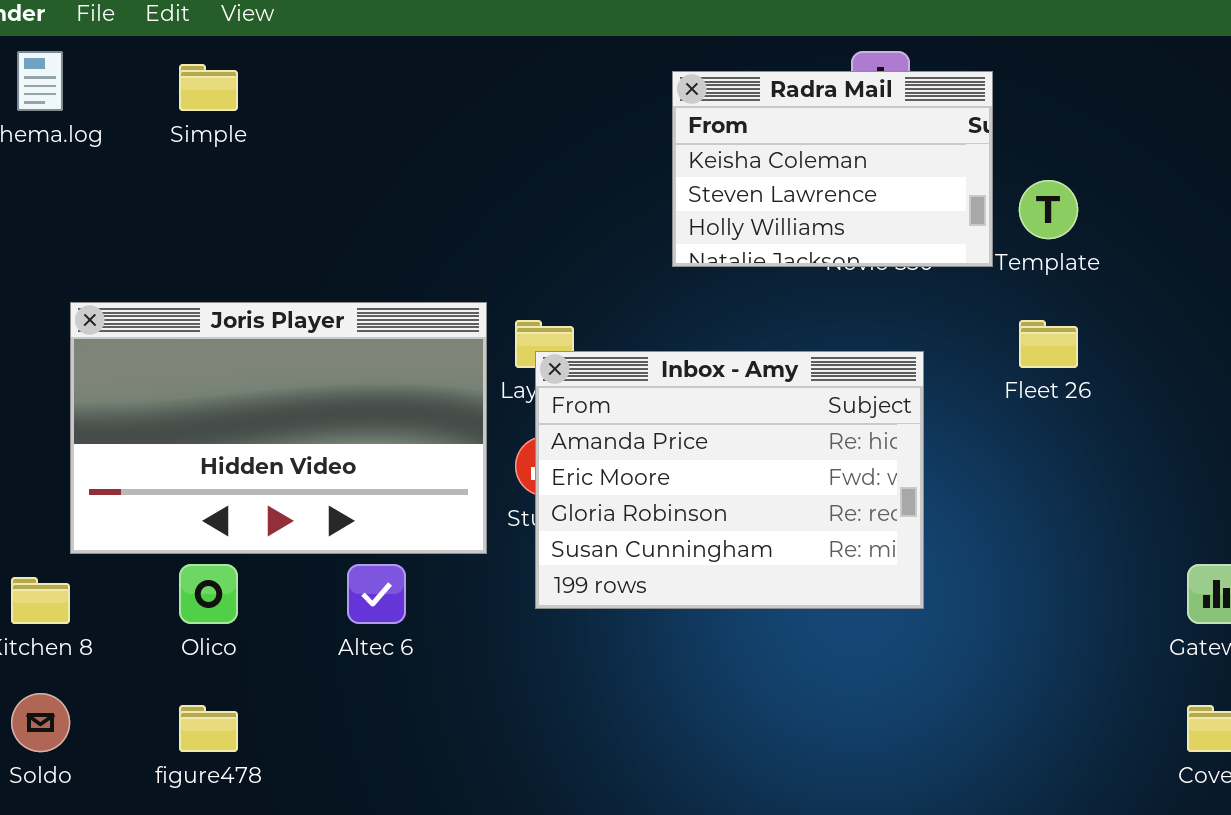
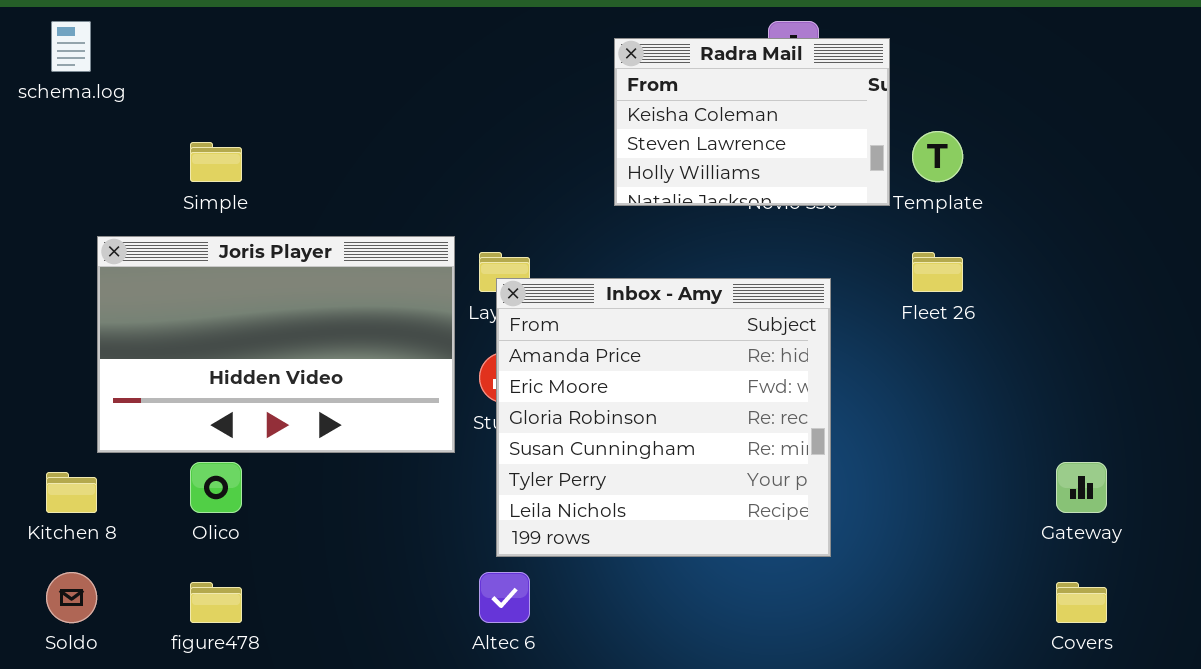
Simple: [179,64,238,111] -> [190,142,242,182], moved
Inbox - Amy: [535,351,924,609] -> [496,278,831,557], resized
Altec 6: [347,564,406,624] -> [479,572,530,623], moved

